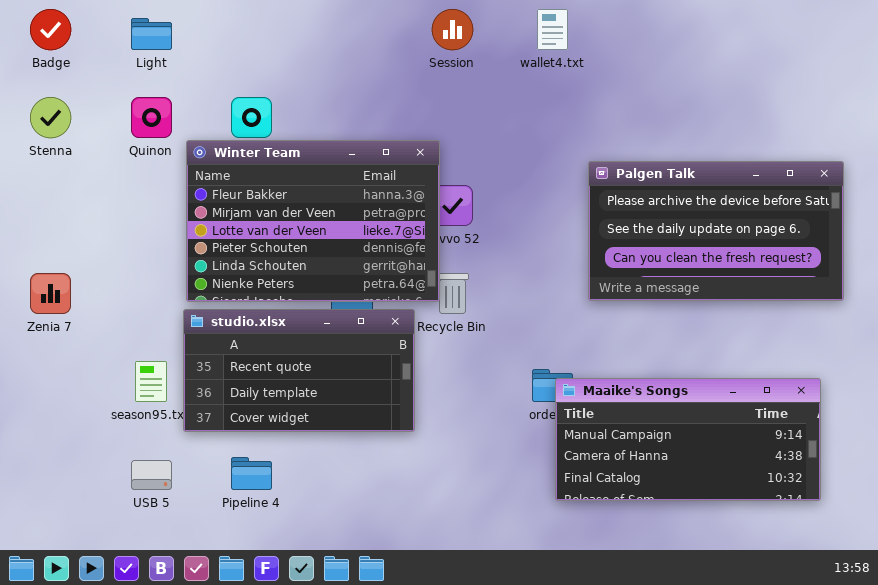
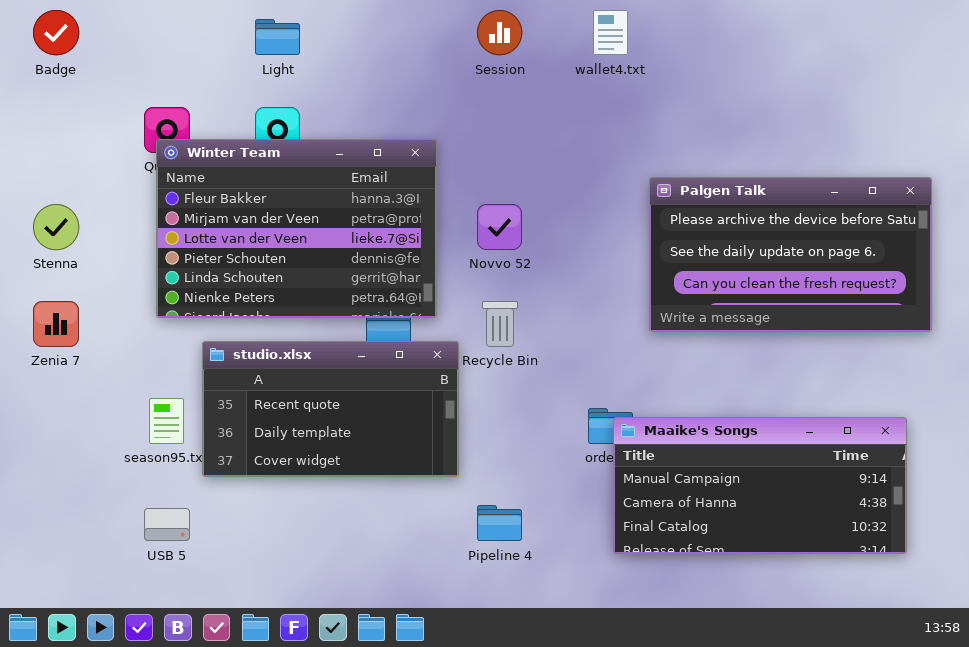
Light: [131,18,172,50] -> [255,19,300,55], moved
Stenna: [30,97,71,138] -> [33,204,79,250], moved
Winter Team: [186,140,440,302] -> [156,139,437,318], moved
Pipeline 4: [231,457,272,490] -> [477,505,522,541], moved

